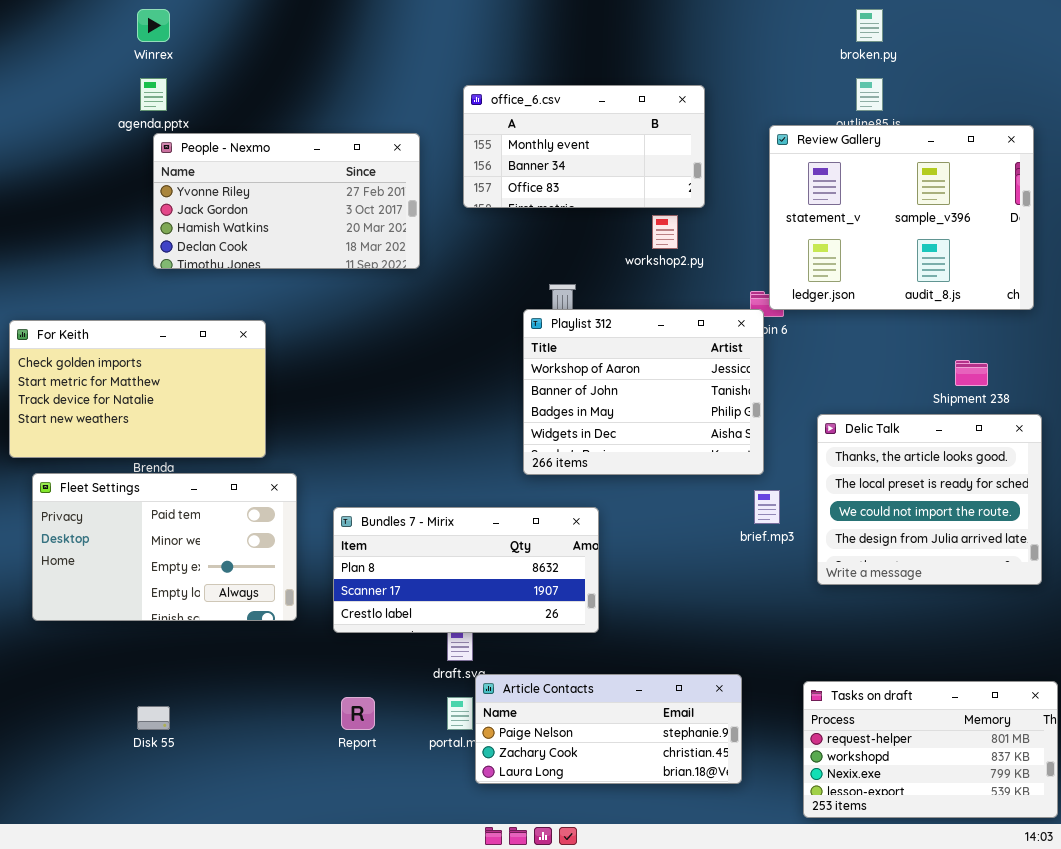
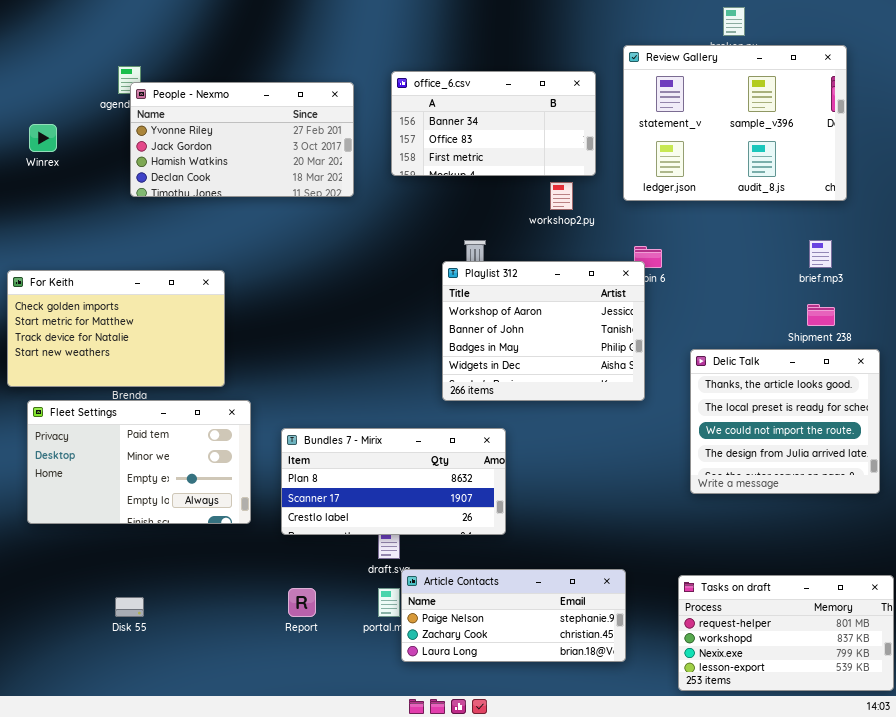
Winrex: [137,9,170,42] -> [29,124,57,152], moved
office_6.csv: [463,85,705,208] -> [391,71,596,176], scrolled down 1 row
Review Gallery: [769,125,1034,310] -> [623,45,847,201], moved
People - Nexmo: [153,133,420,269] -> [130,82,354,197], moved
brief.mp3: [754,490,780,524] -> [809,240,832,268], moved

